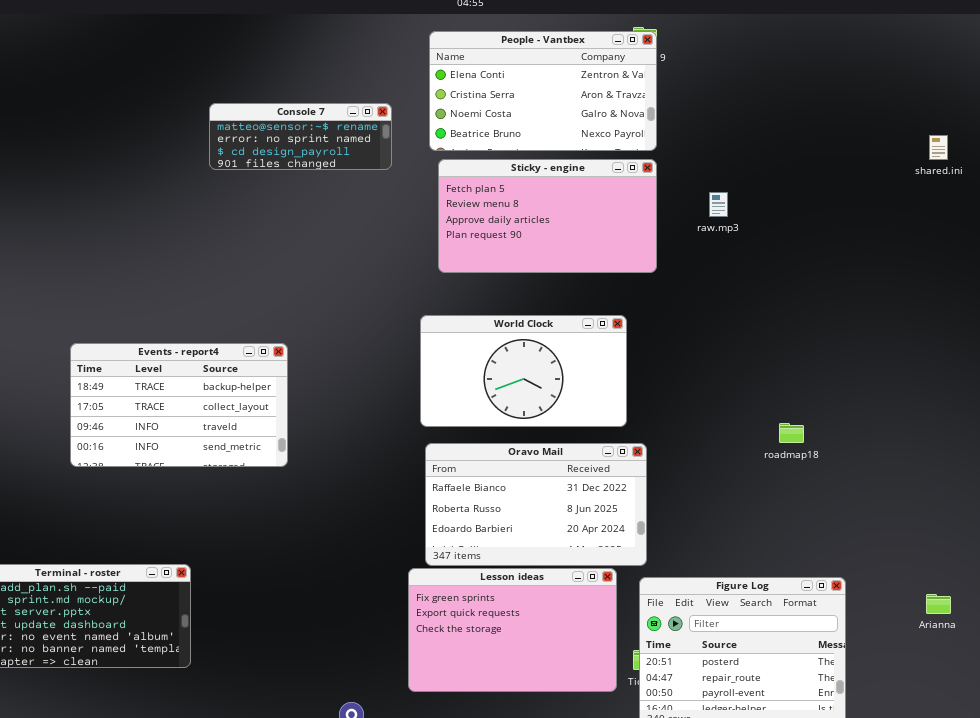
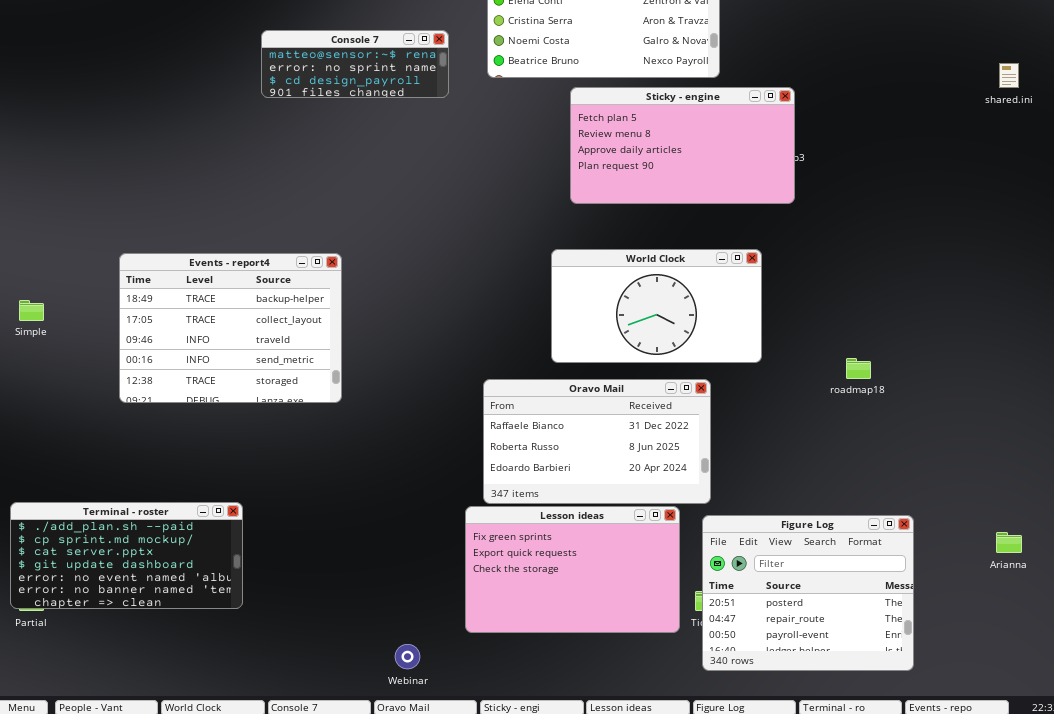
Sticky - engine: [438,159,657,273] -> [570,87,795,204], moved
World Clock: [420,315,627,427] -> [551,249,762,363], moved
Events - report4: [70,343,288,467] -> [119,253,342,403], resized

